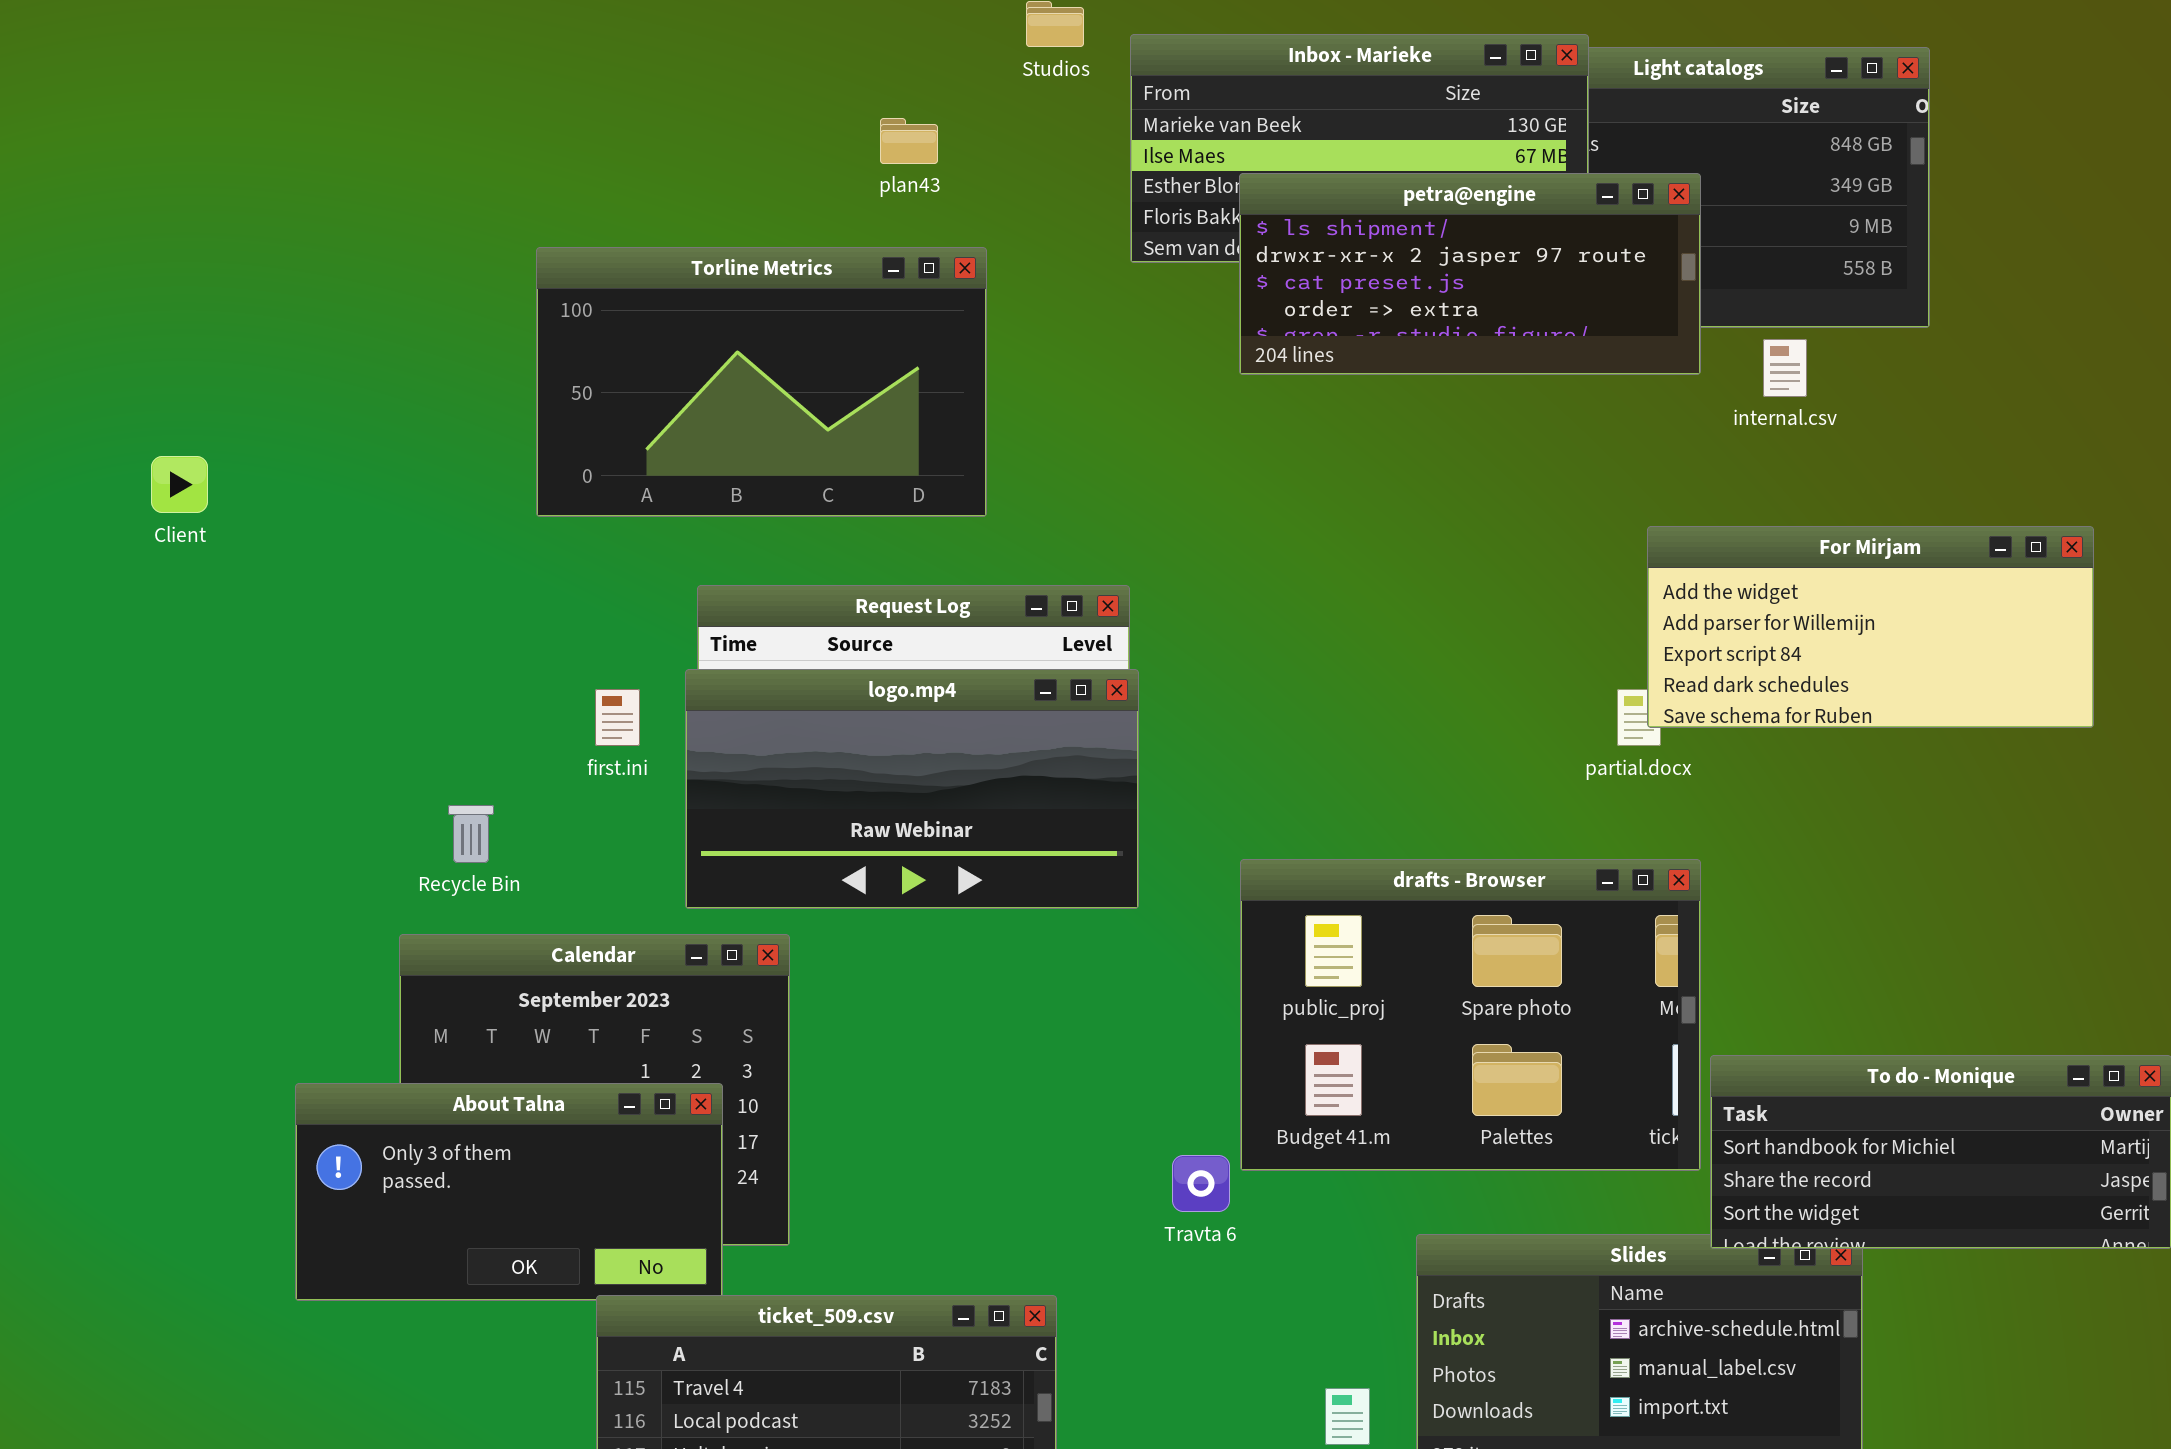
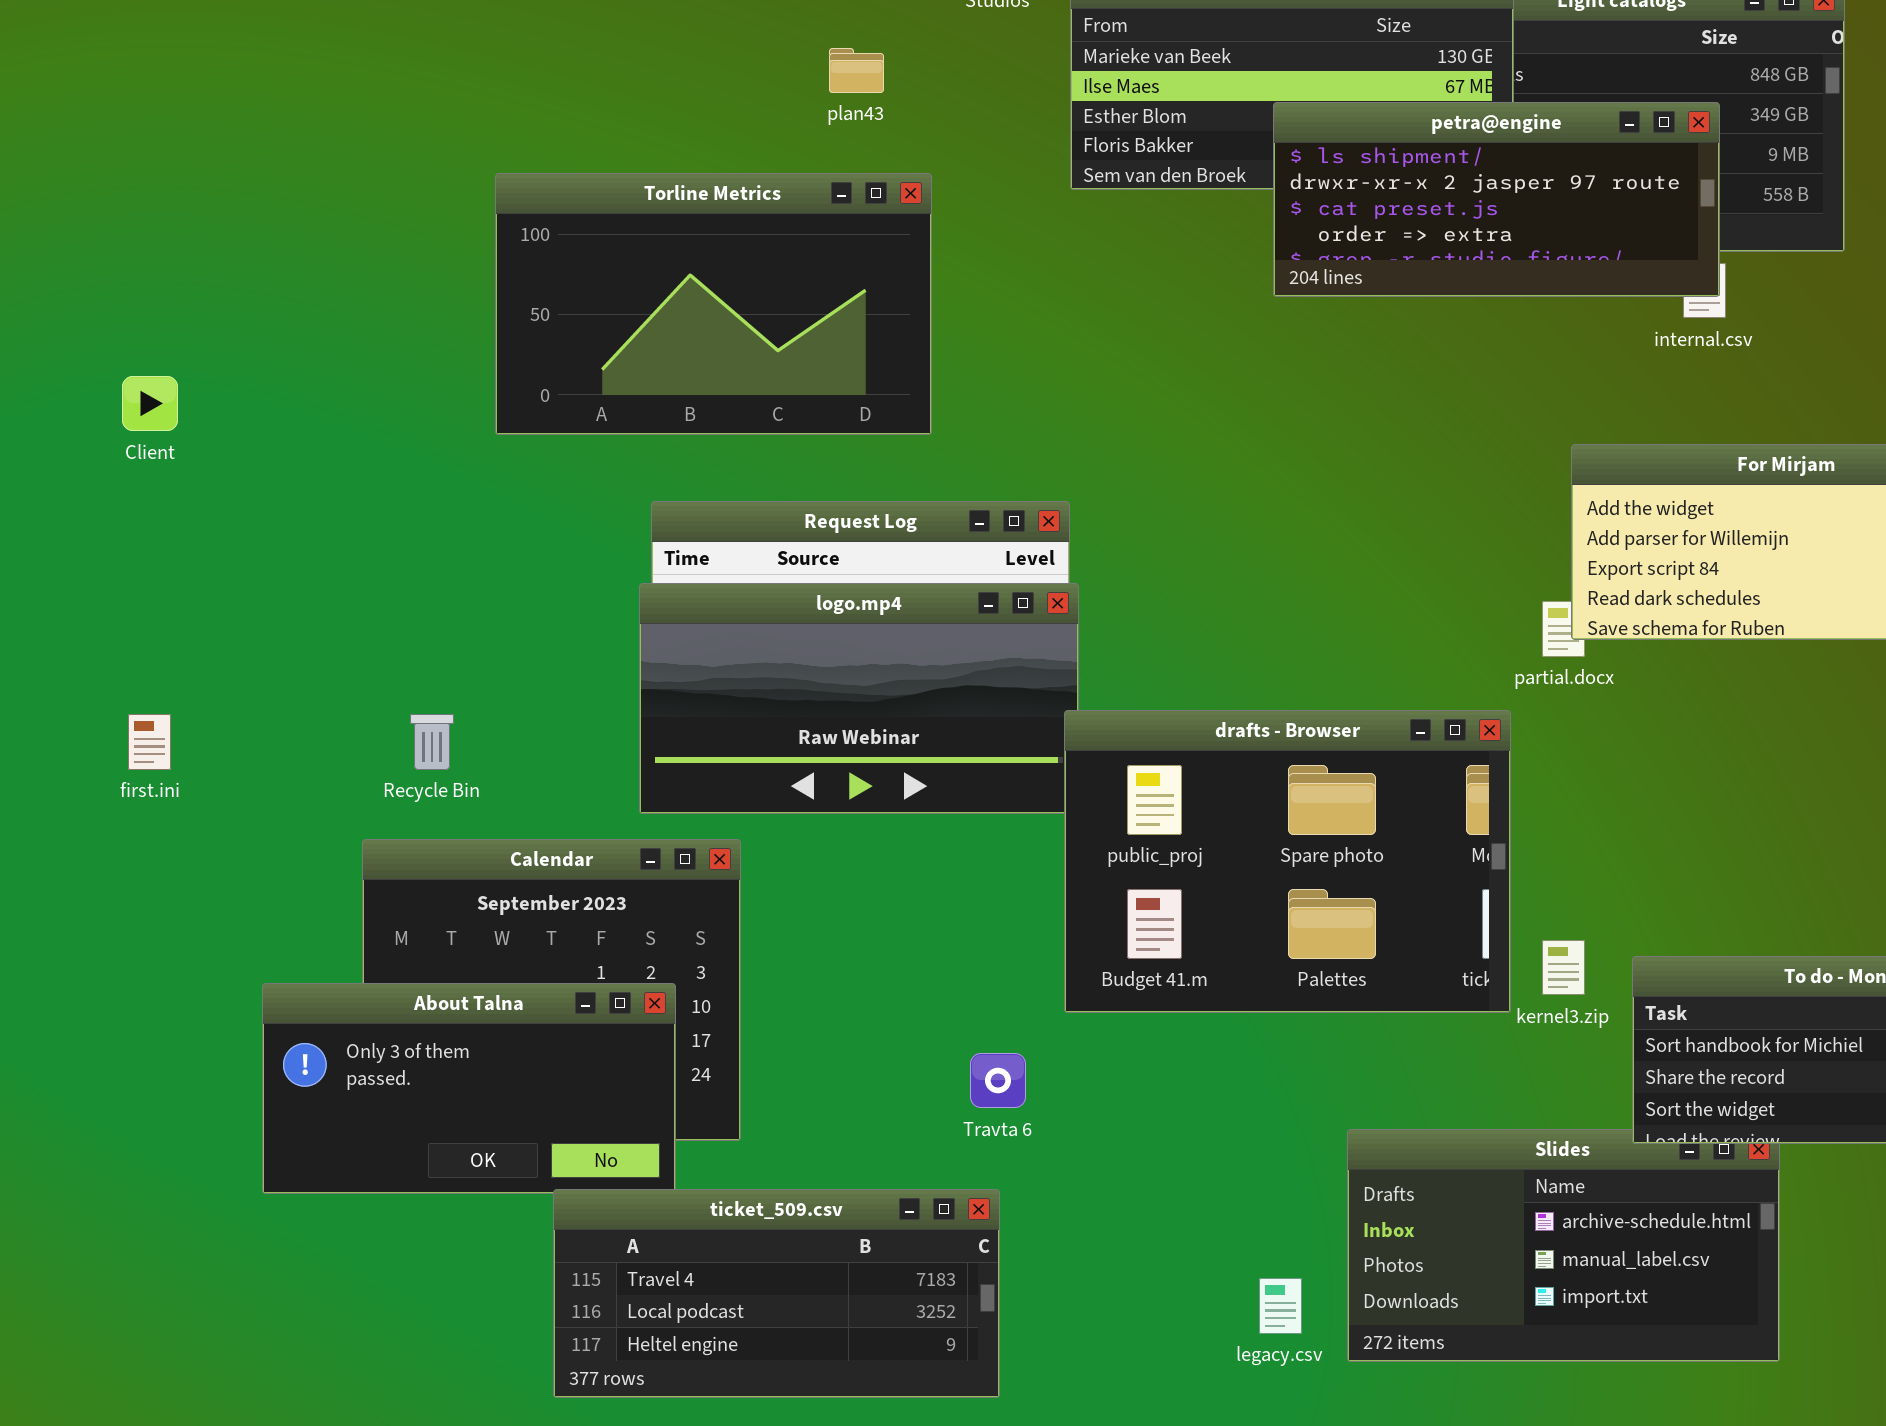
petra@engine: [1239,173,1701,375] -> [1273,102,1720,297], moved
first.ini: [595,689,640,746] -> [128,714,171,770], moved
drafts - Browser: [1240,859,1701,1171] -> [1064,710,1511,1013], moved
Travta 6: [1172,1155,1230,1212] -> [970,1053,1026,1108], moved

